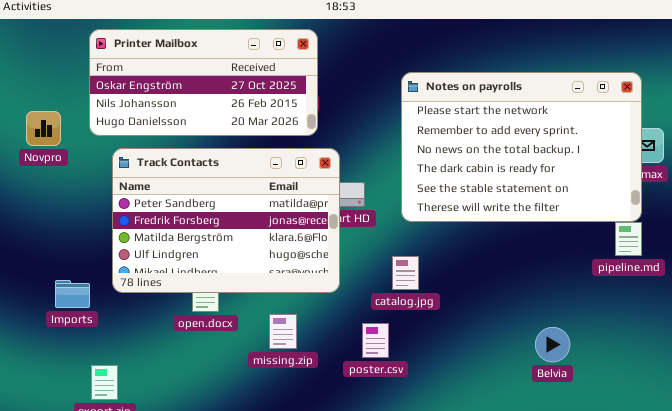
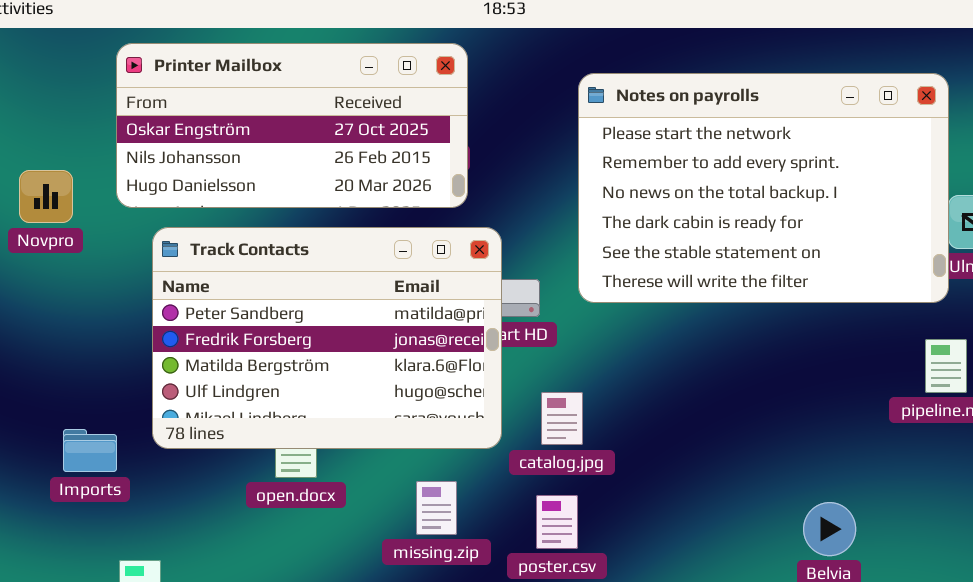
Notes on payrolls: [401,72,642,222] -> [578,73,949,303], moved
catalog.jpg: [392,256,419,290] -> [541,392,583,445], moved
missing.zip: [269,314,297,349] -> [416,481,457,535], moved

